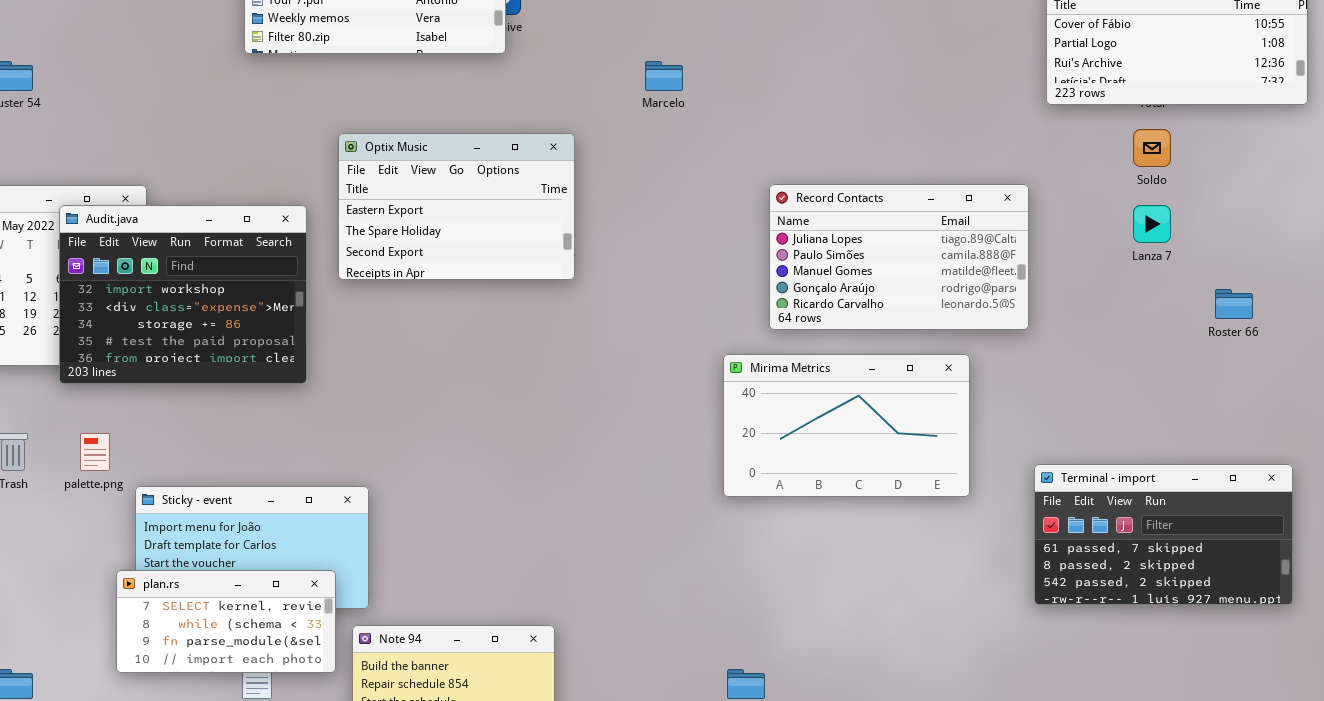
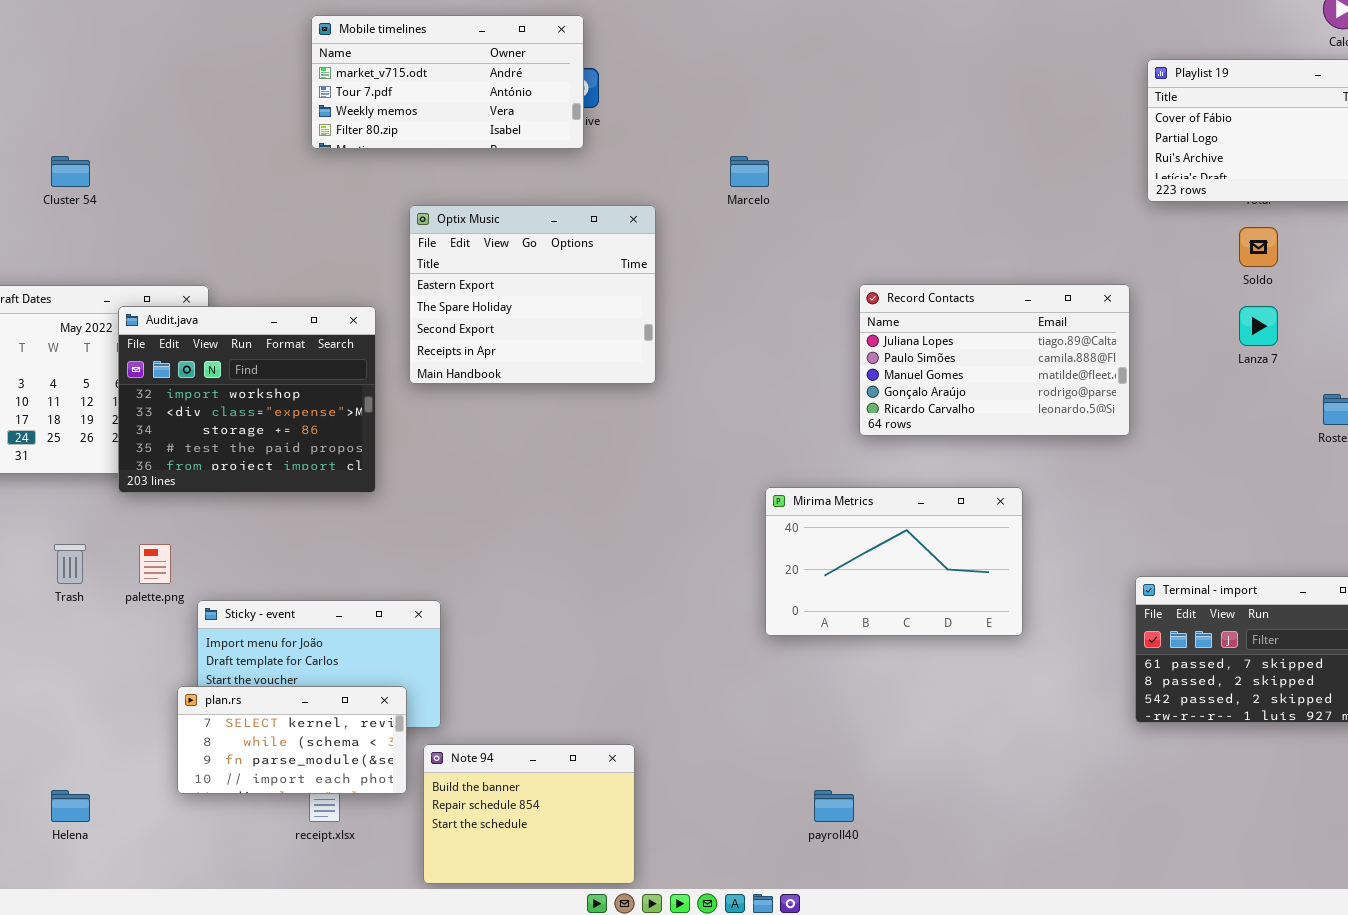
Optix Music: [338,133,575,280] -> [409,205,656,384], resized
Mirima Metrics: [723,354,970,497] -> [765,487,1023,636], moved

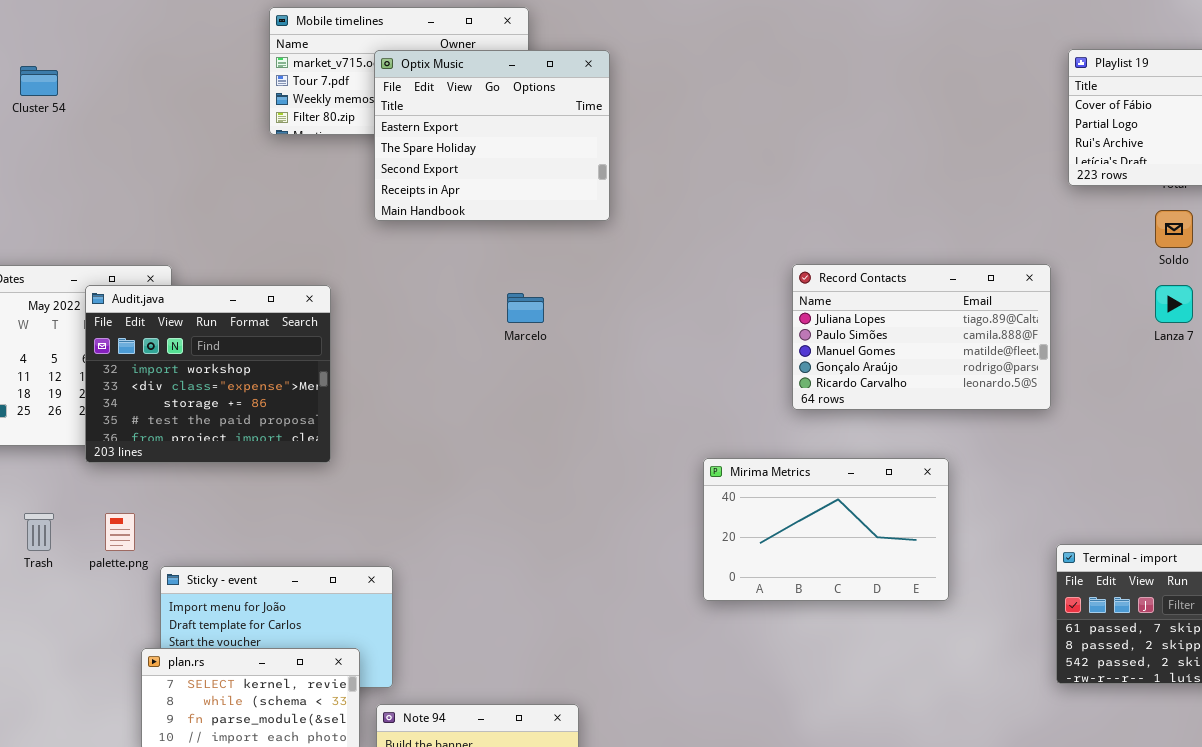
Cluster 54: [51,156,90,187] -> [20,66,58,96], moved
Marcelo: [730,156,769,187] -> [507,293,544,323], moved
Optix Music: [409,205,656,384] -> [374,50,610,221], moved

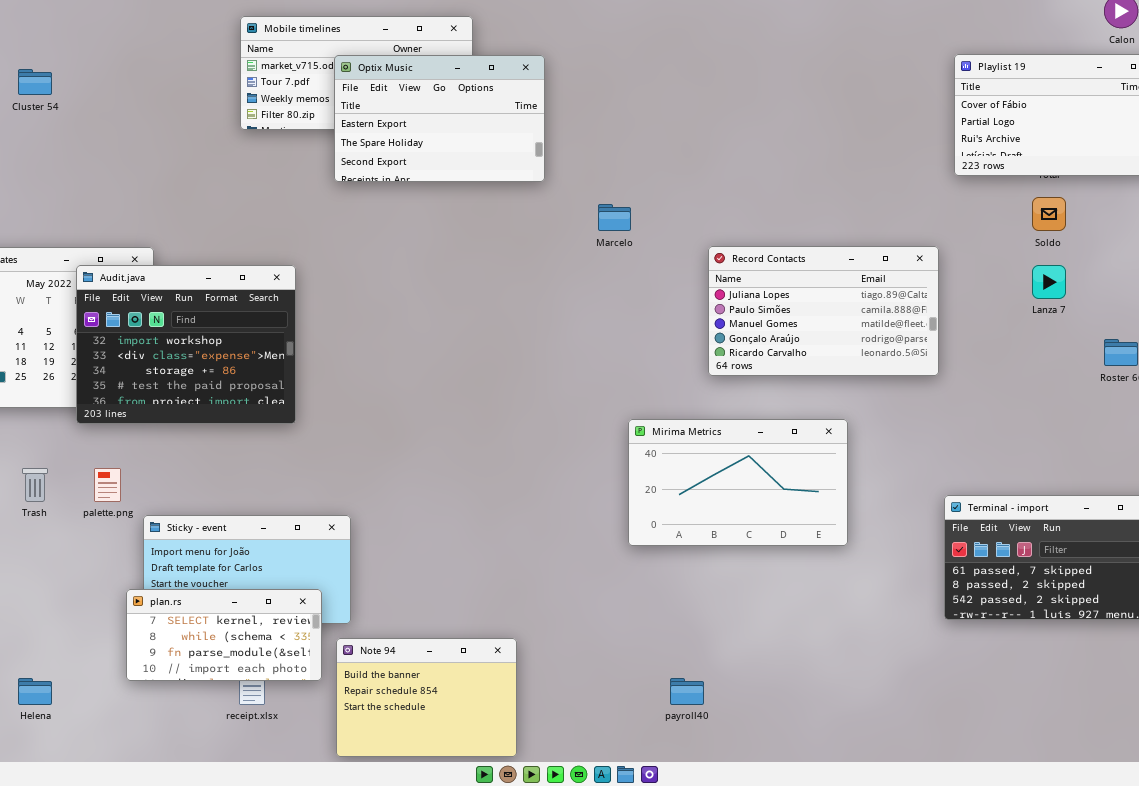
Optix Music: [374,50,610,221] -> [334,55,545,182], resized
Marcelo: [507,293,544,323] -> [598,204,631,231], moved

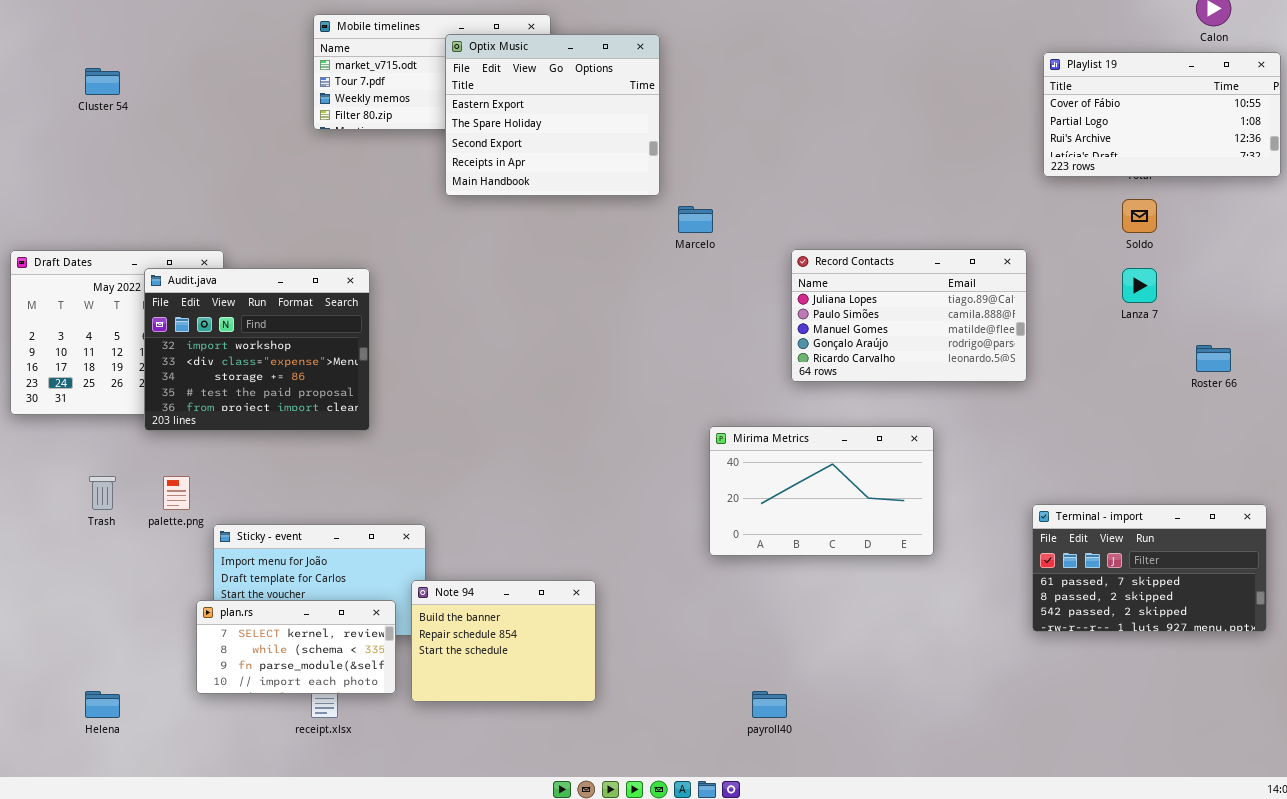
Optix Music: [334,55,545,182] -> [445,34,660,196], moved, resized
Note 94: [336,638,517,757] -> [411,580,596,702], moved

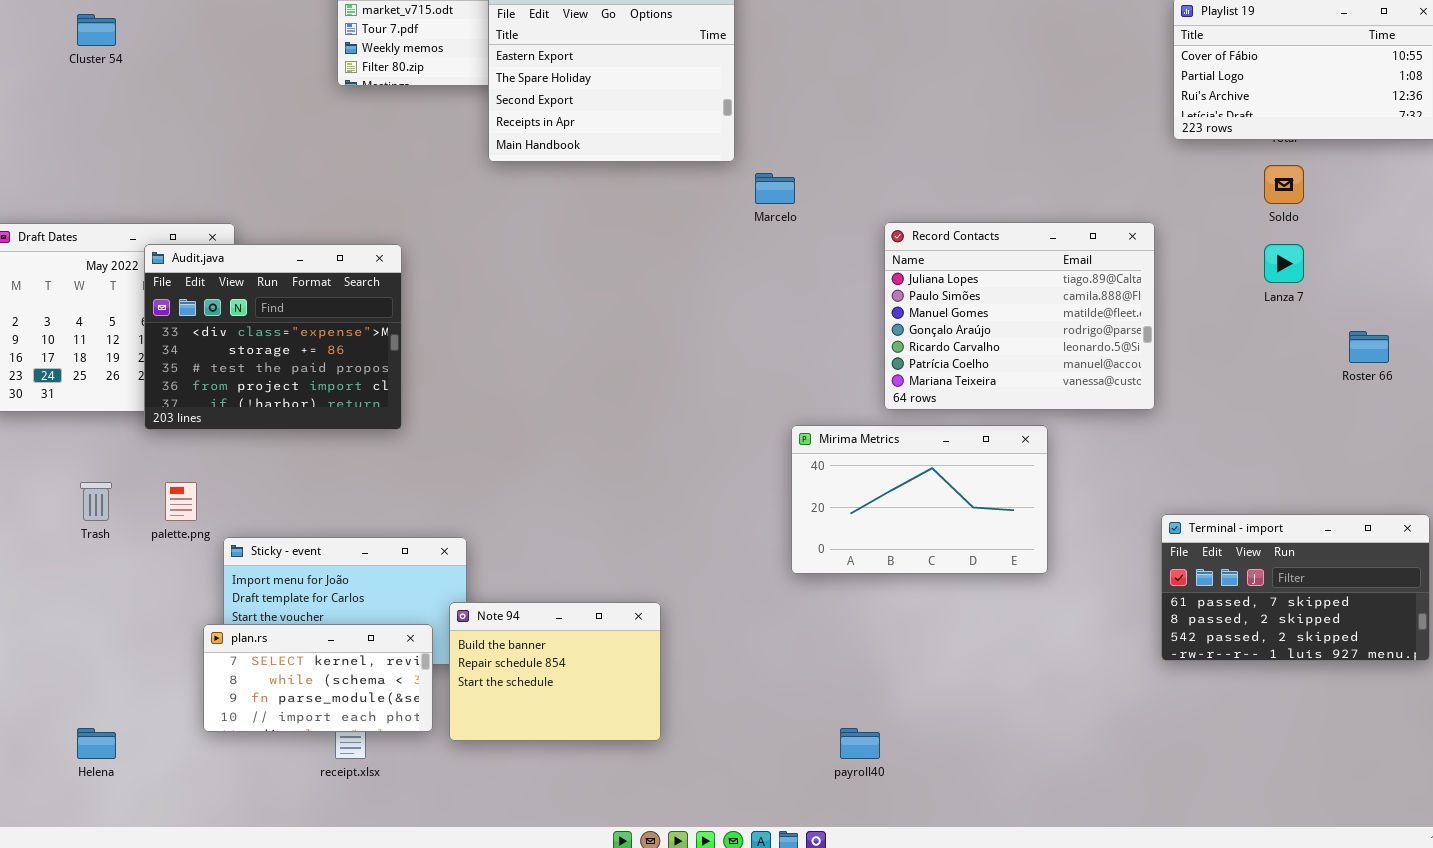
Record Contacts: [791,249,1027,382] -> [884,222,1155,410], resized
Audit.java: [144,268,370,431] -> [144,244,402,430], scrolled down 1 row

